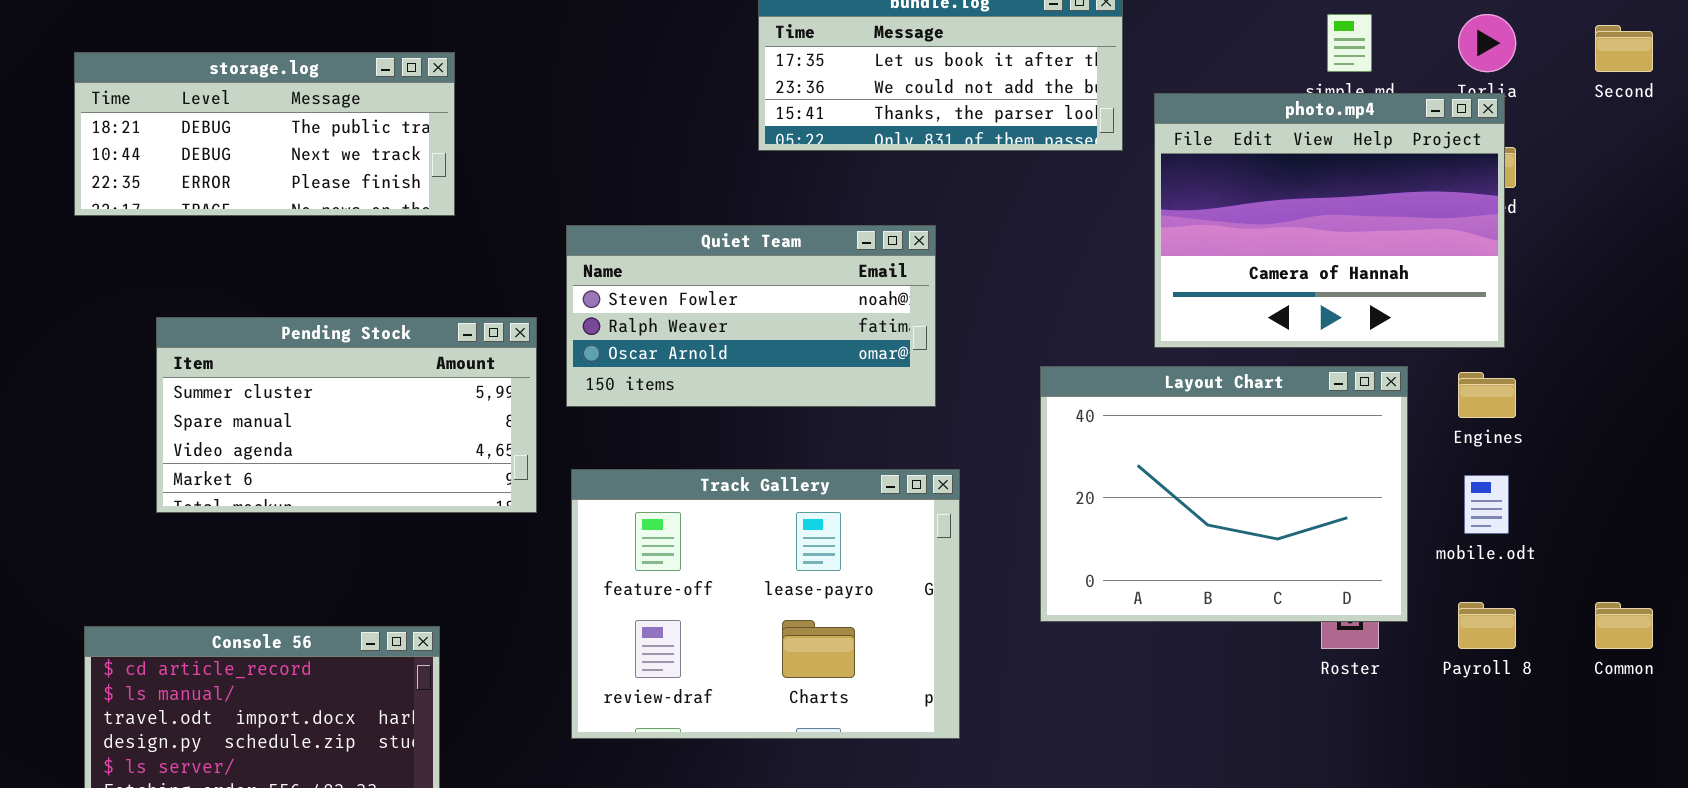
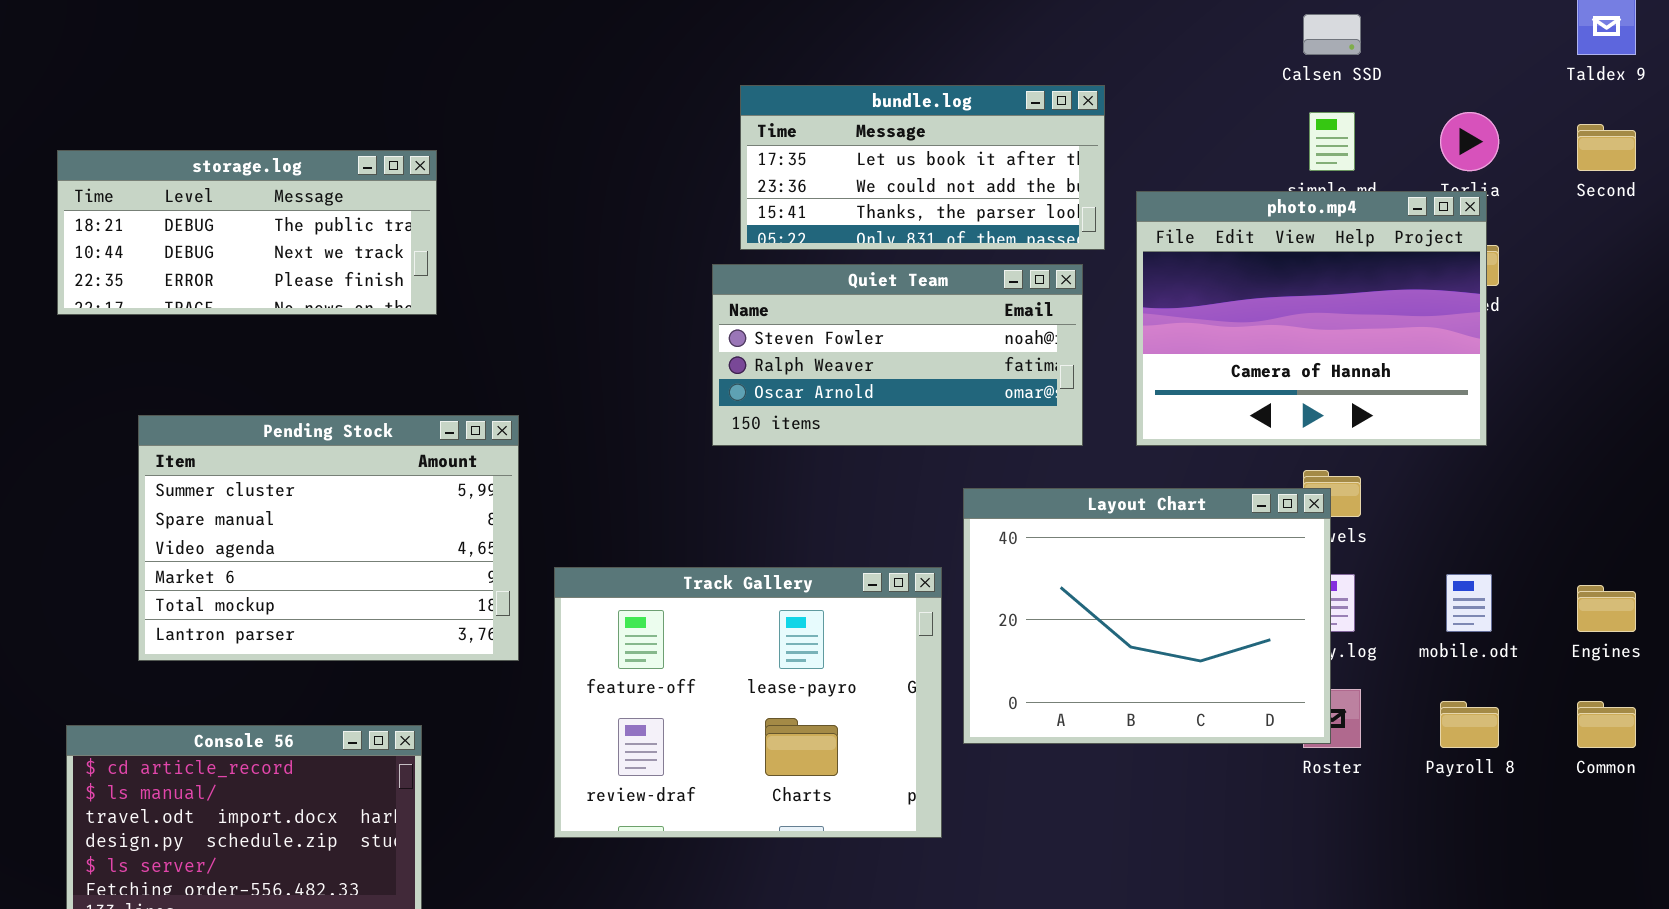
Quiet Team: [566,225,936,407] -> [712,264,1083,446], moved
Pending Stock: [156,317,537,513] -> [138,415,519,661], resized
Layout Chart: [1040,366,1408,622] -> [963,488,1331,744], moved
Engines: [1458,372,1516,418] -> [1577,585,1636,632], moved

